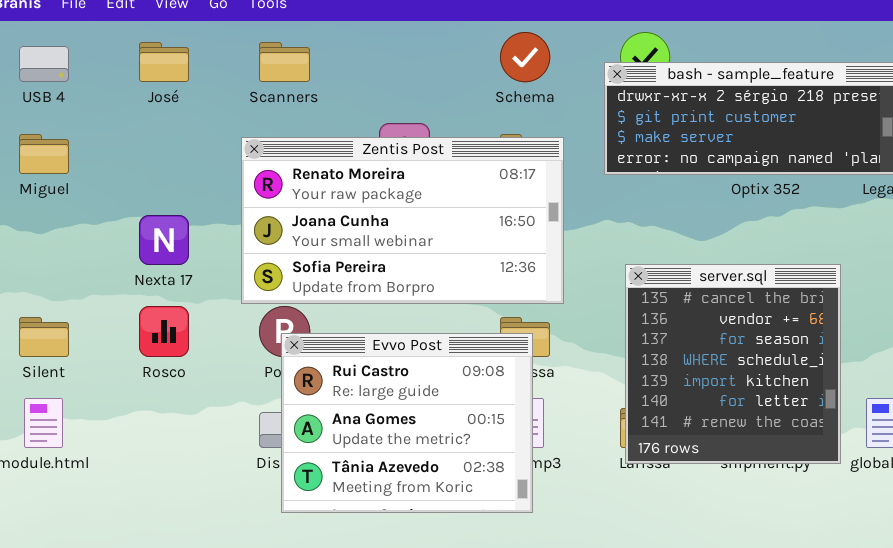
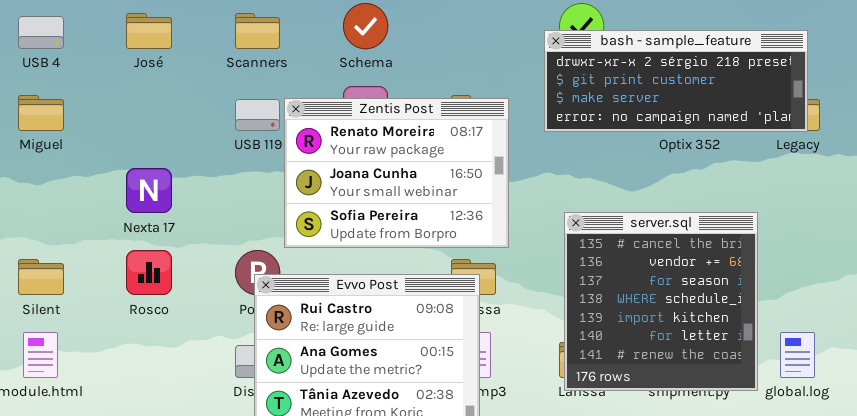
Schema: [500,32,550,82] -> [343,3,388,49], moved
Zentis Post: [241,137,564,304] -> [284,98,509,248], resized

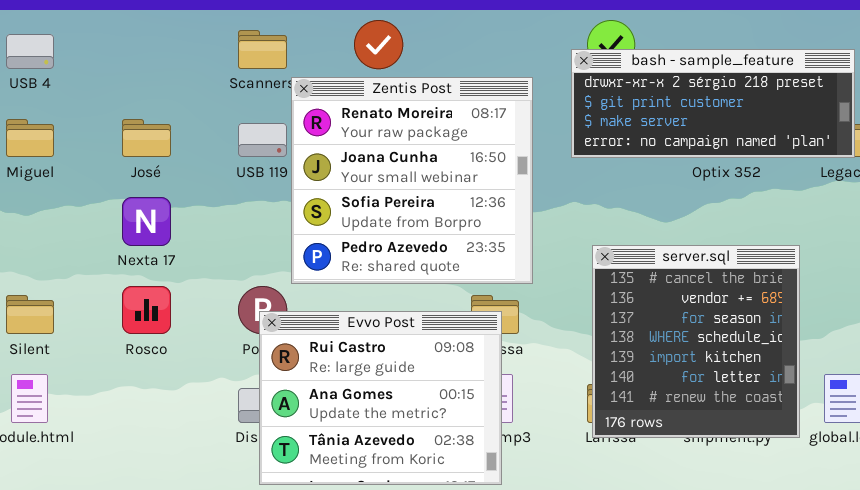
José: [126,13,172,49] -> [122,119,171,157], moved
Zentis Post: [284,98,509,248] -> [291,77,533,284], resized

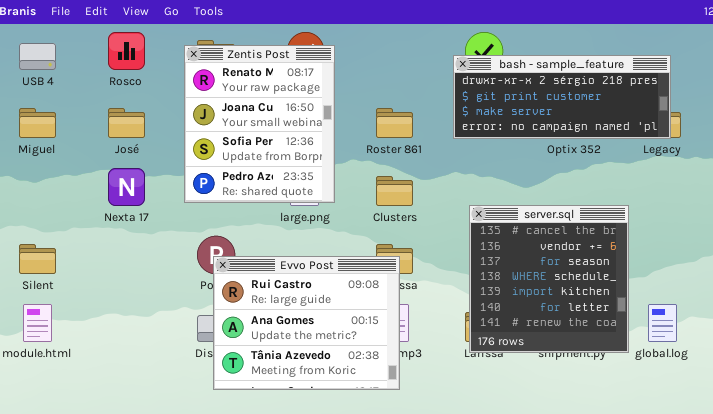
Zentis Post: [291,77,533,284] -> [184,45,335,203], moved, resized
Rosco: [122,286,171,334] -> [108,32,145,70], moved

